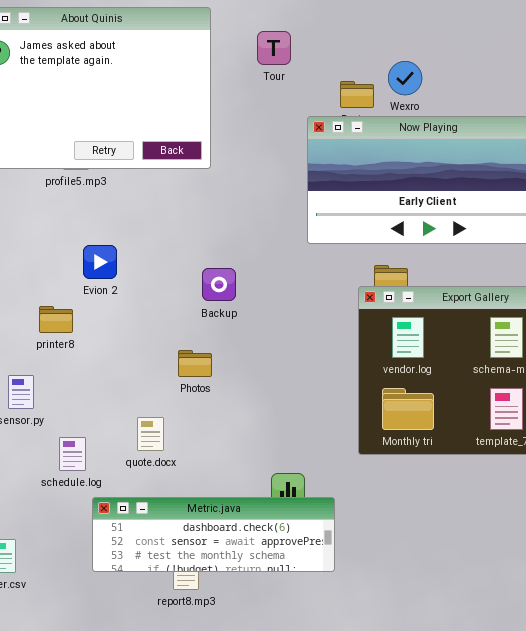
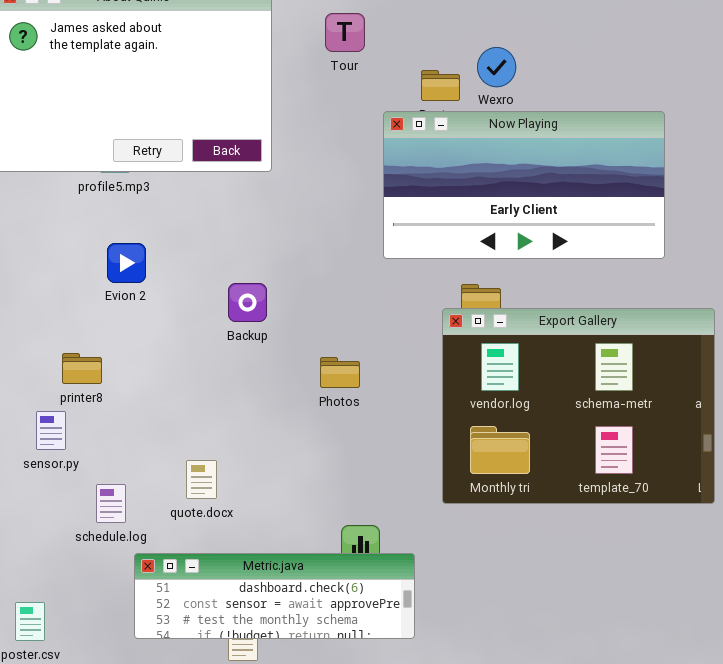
Evion 2: [83,245,117,279] -> [107,243,146,283], moved
Backup: [202,268,236,301] -> [228,283,267,322], moved
printer8: [39,306,73,333] -> [62,353,102,384], moved
Photos: [178,350,212,377] -> [320,357,360,388], moved

